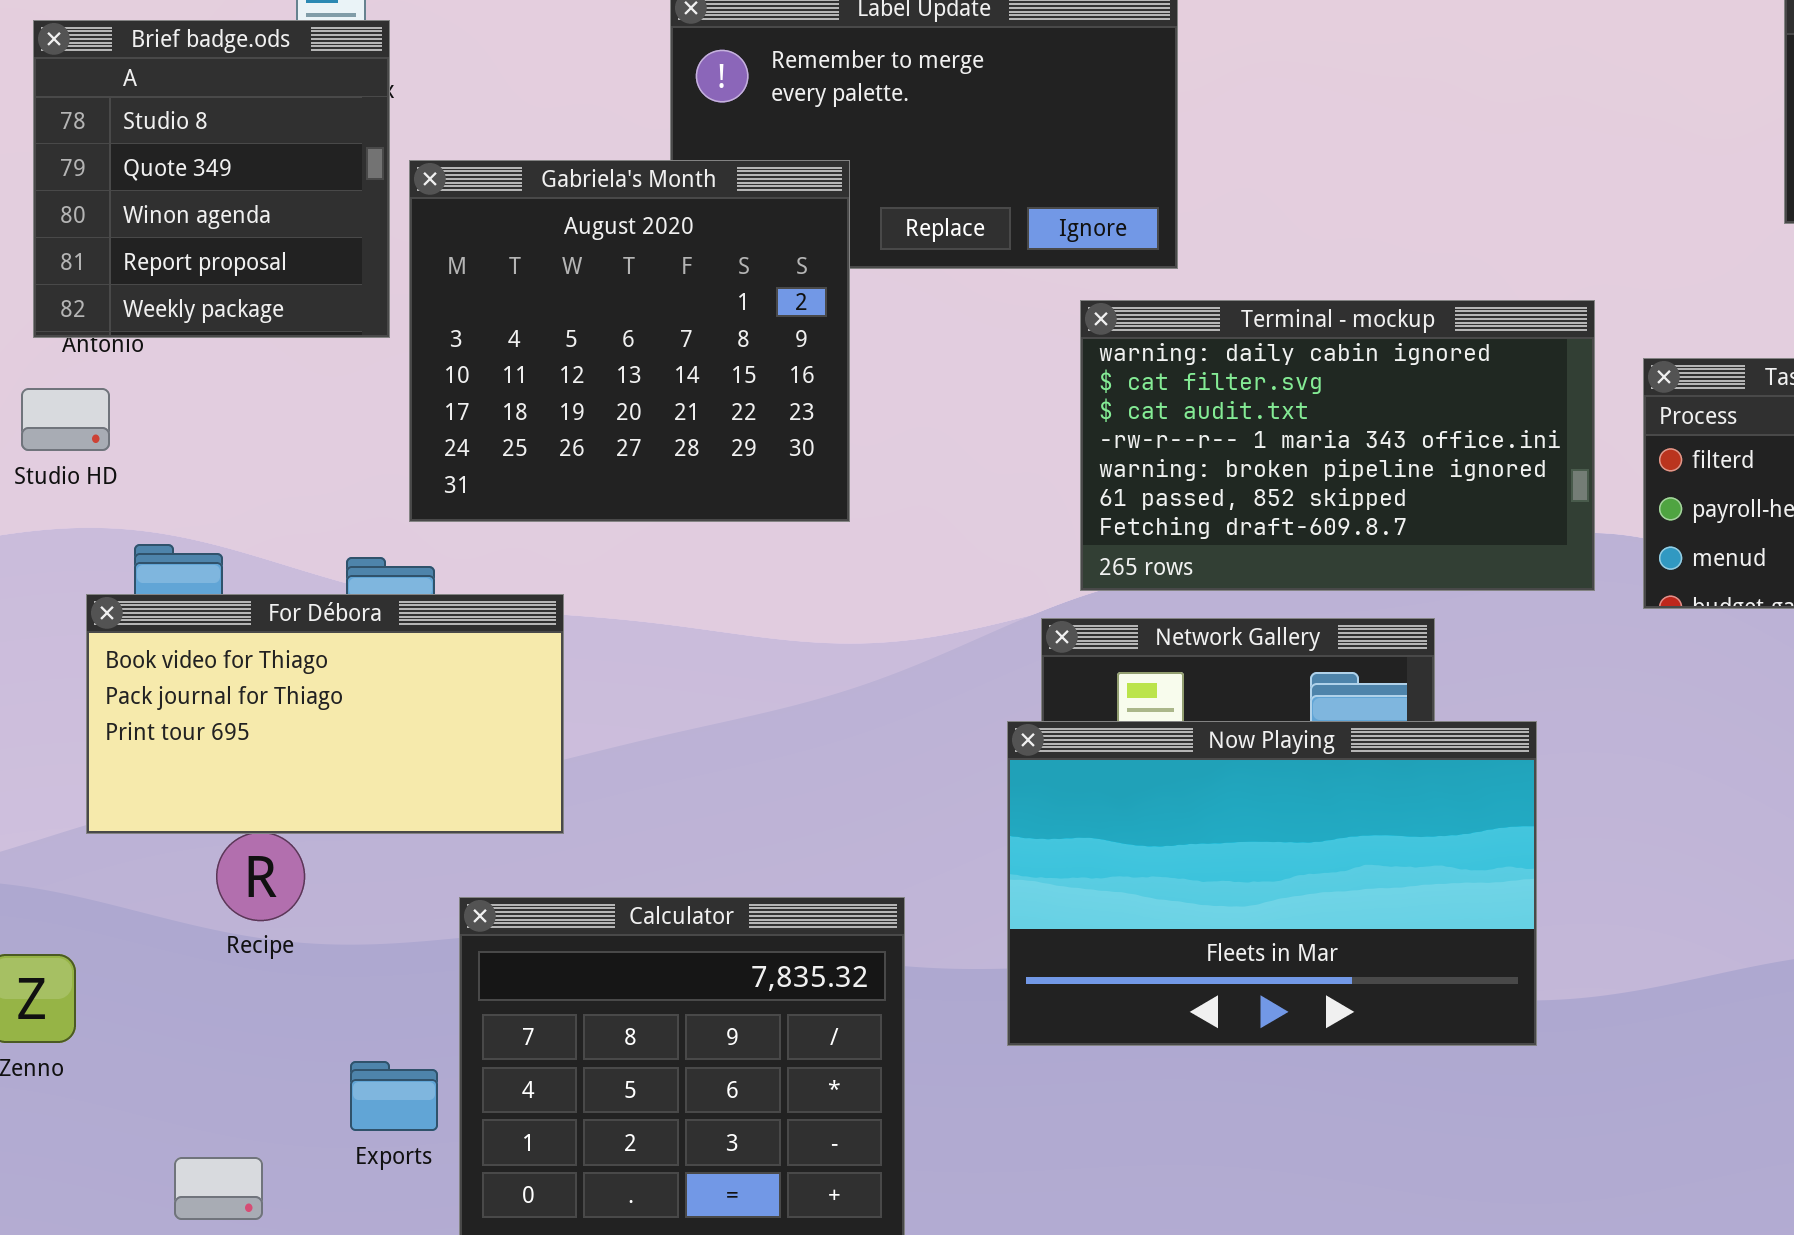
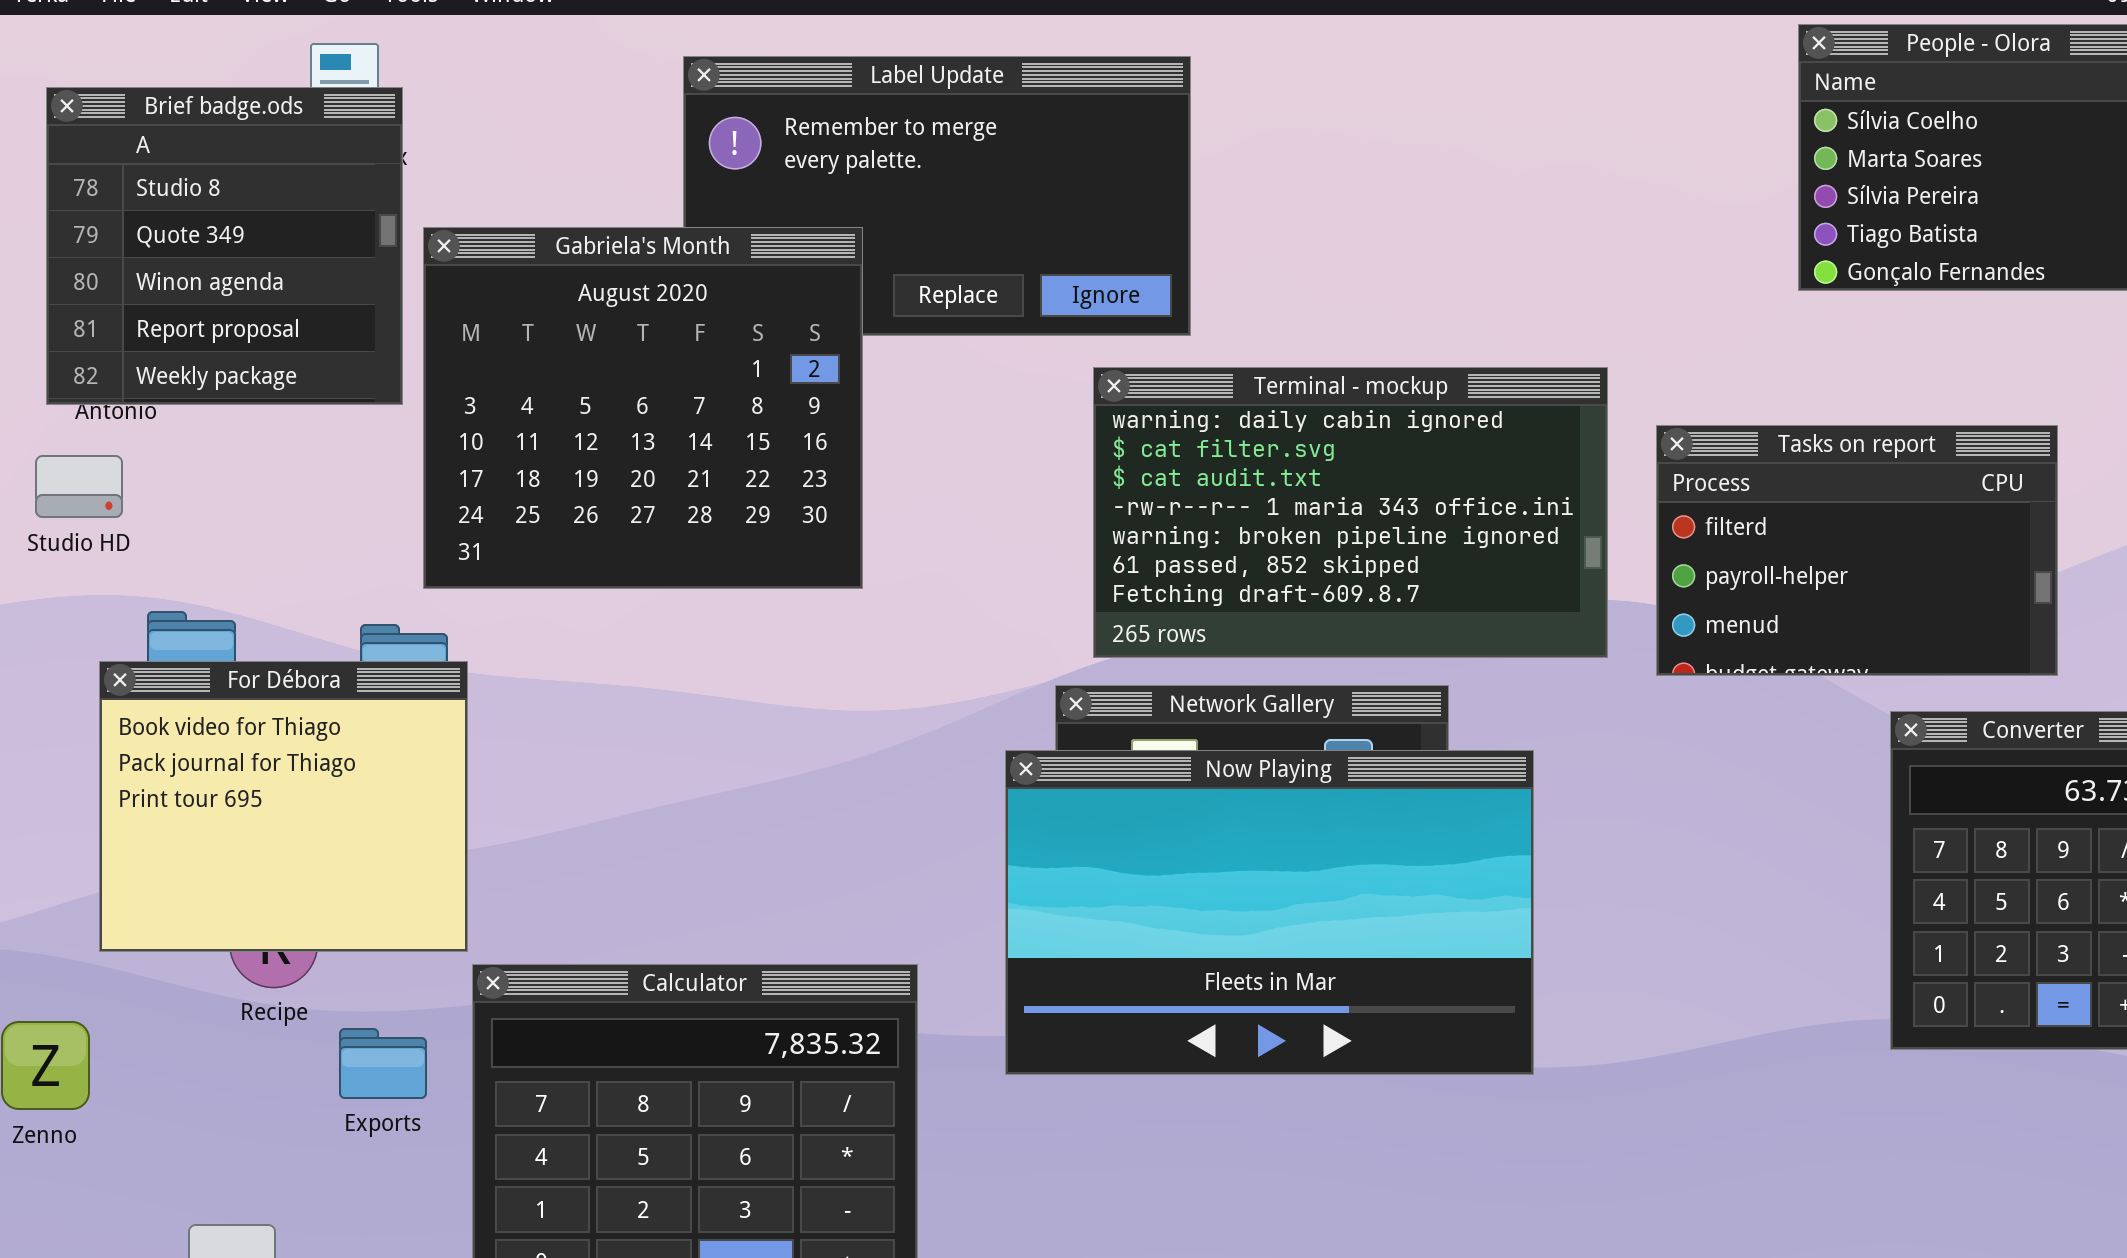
For Débora: [86,594,564,834] -> [99,661,468,952], resized
Now Playing: [1007,721,1537,1046] -> [1005,750,1534,1075], moved
Exports: [350,1061,438,1131] -> [339,1028,427,1099], moved

